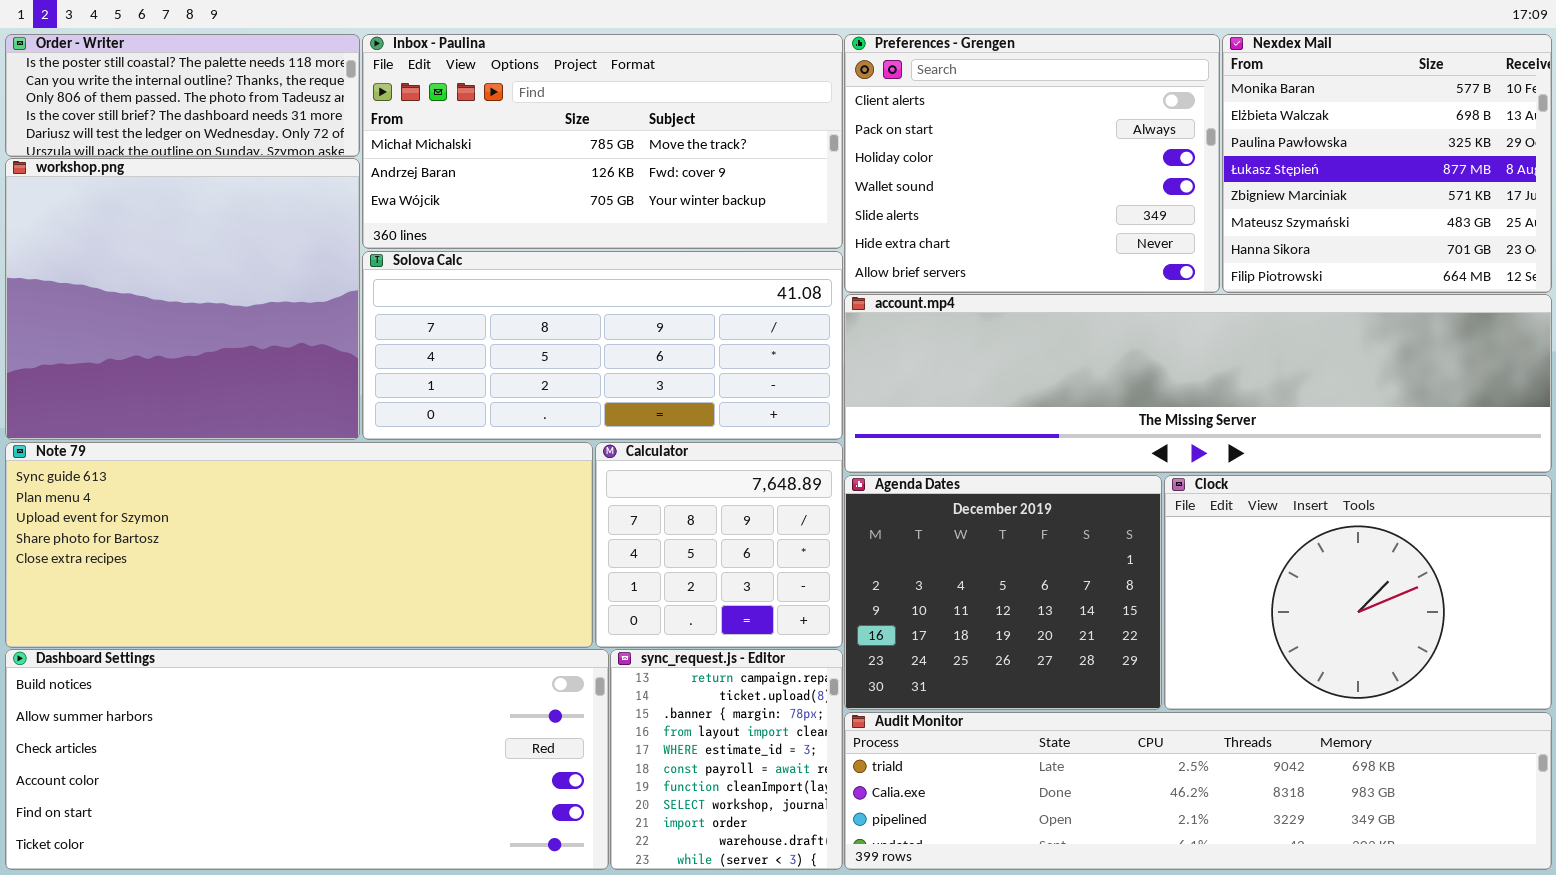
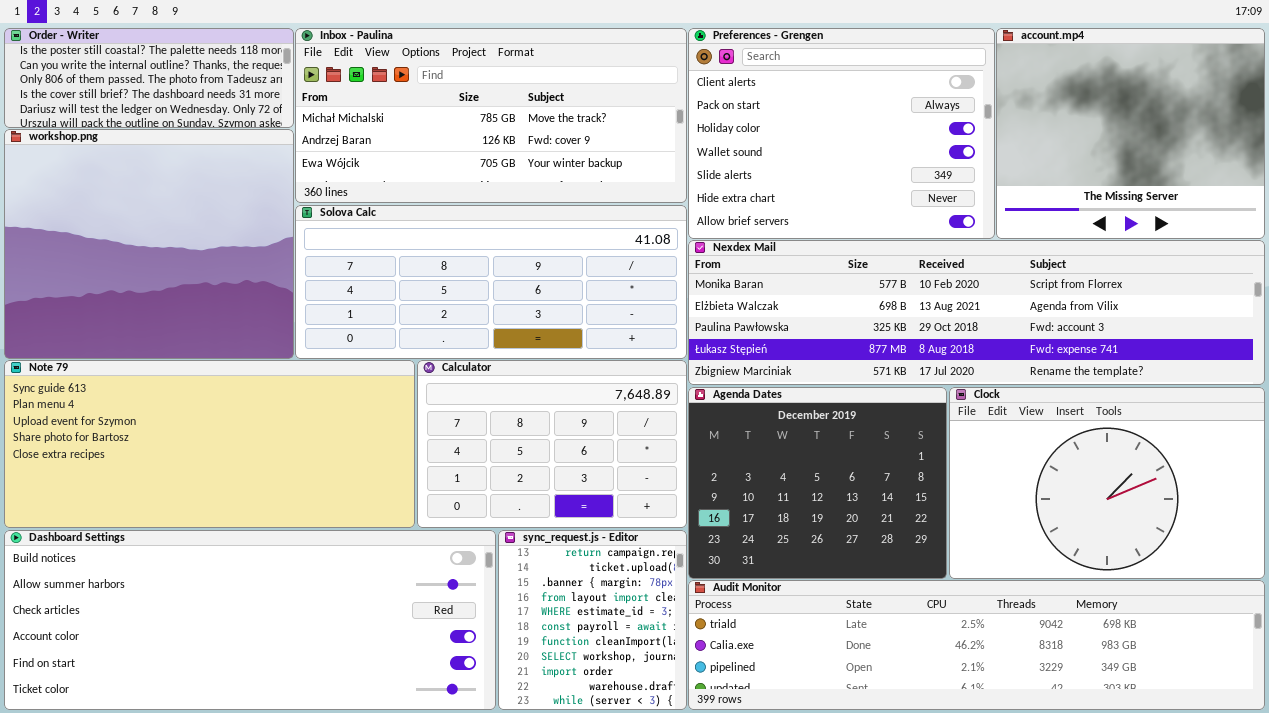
Nexdex Mail: [1222,34,1552,293] -> [688,240,1265,385], moved, resized
account.mp4: [844,294,1552,473] -> [996,28,1265,239], moved, resized
Note 79: [5,442,593,648] -> [4,360,415,528], resized
Calculator: [595,442,843,648] -> [417,360,687,528], resized

